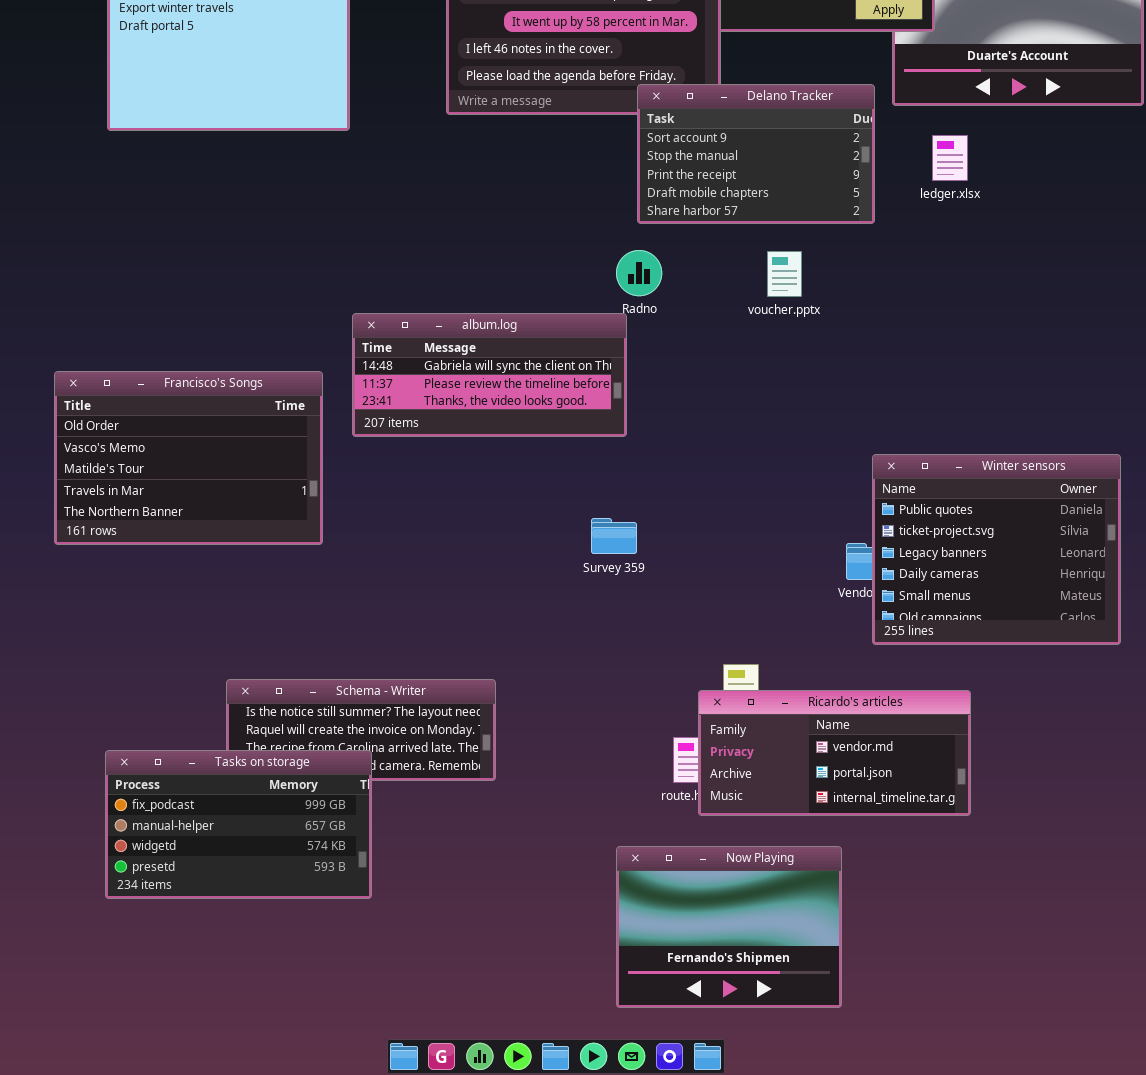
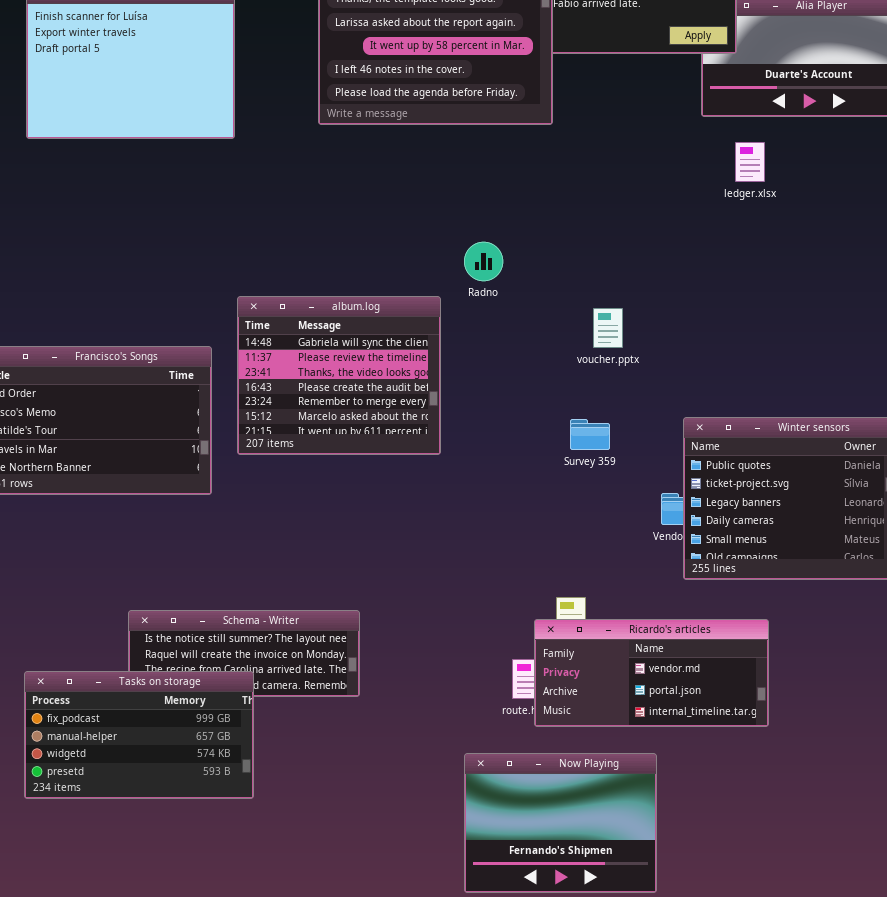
Delano Tracker: [637,84,875,224] -> none, closed
voucher.pptx: [767,251,802,297] -> [593,308,623,348], moved
album.log: [352,313,627,437] -> [237,296,441,455], resized
Survey 359: [591,518,637,554] -> [570,419,610,450], moved

